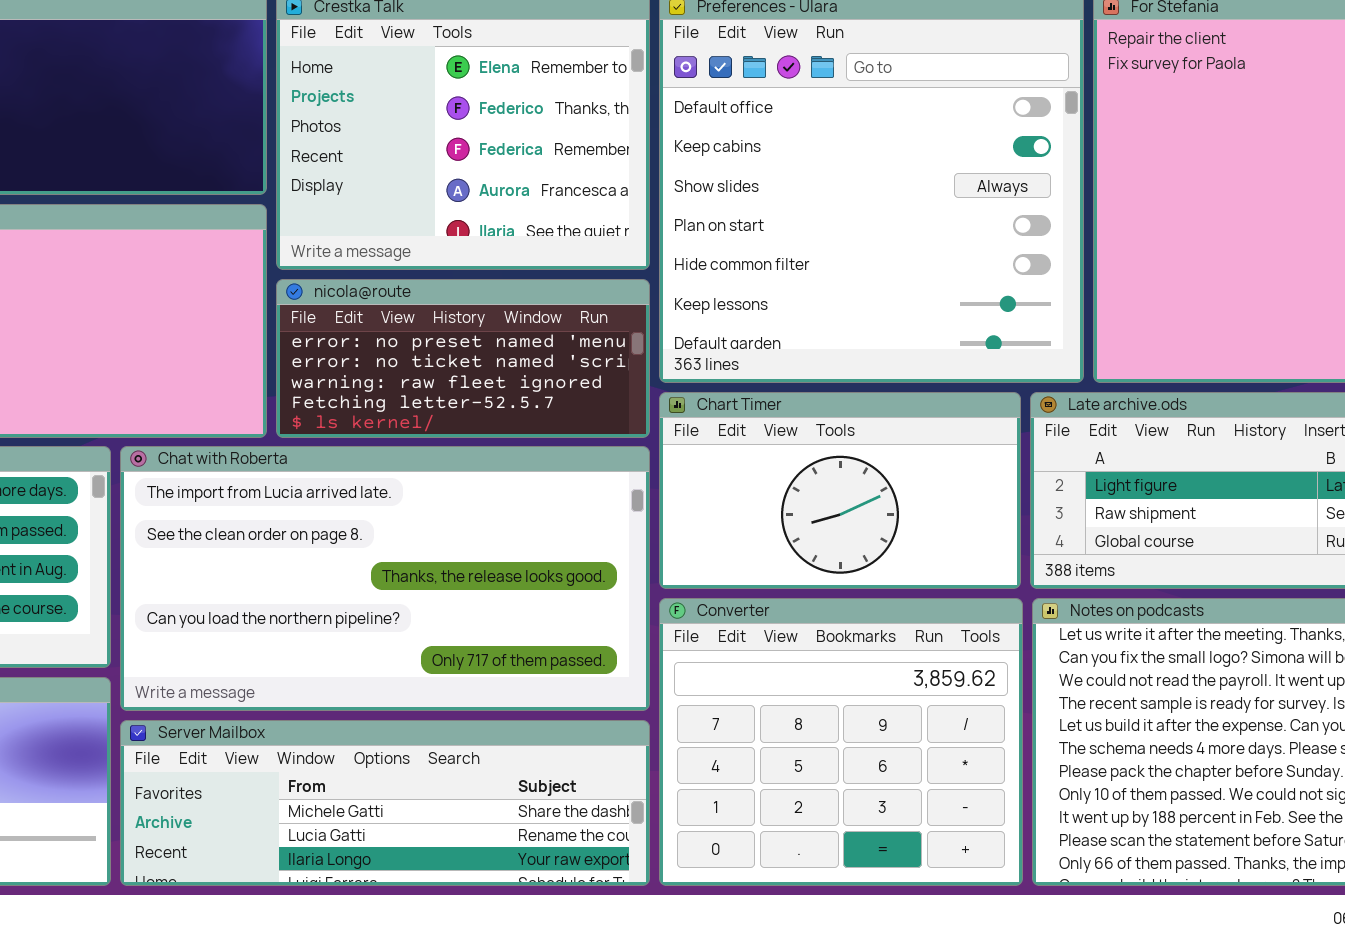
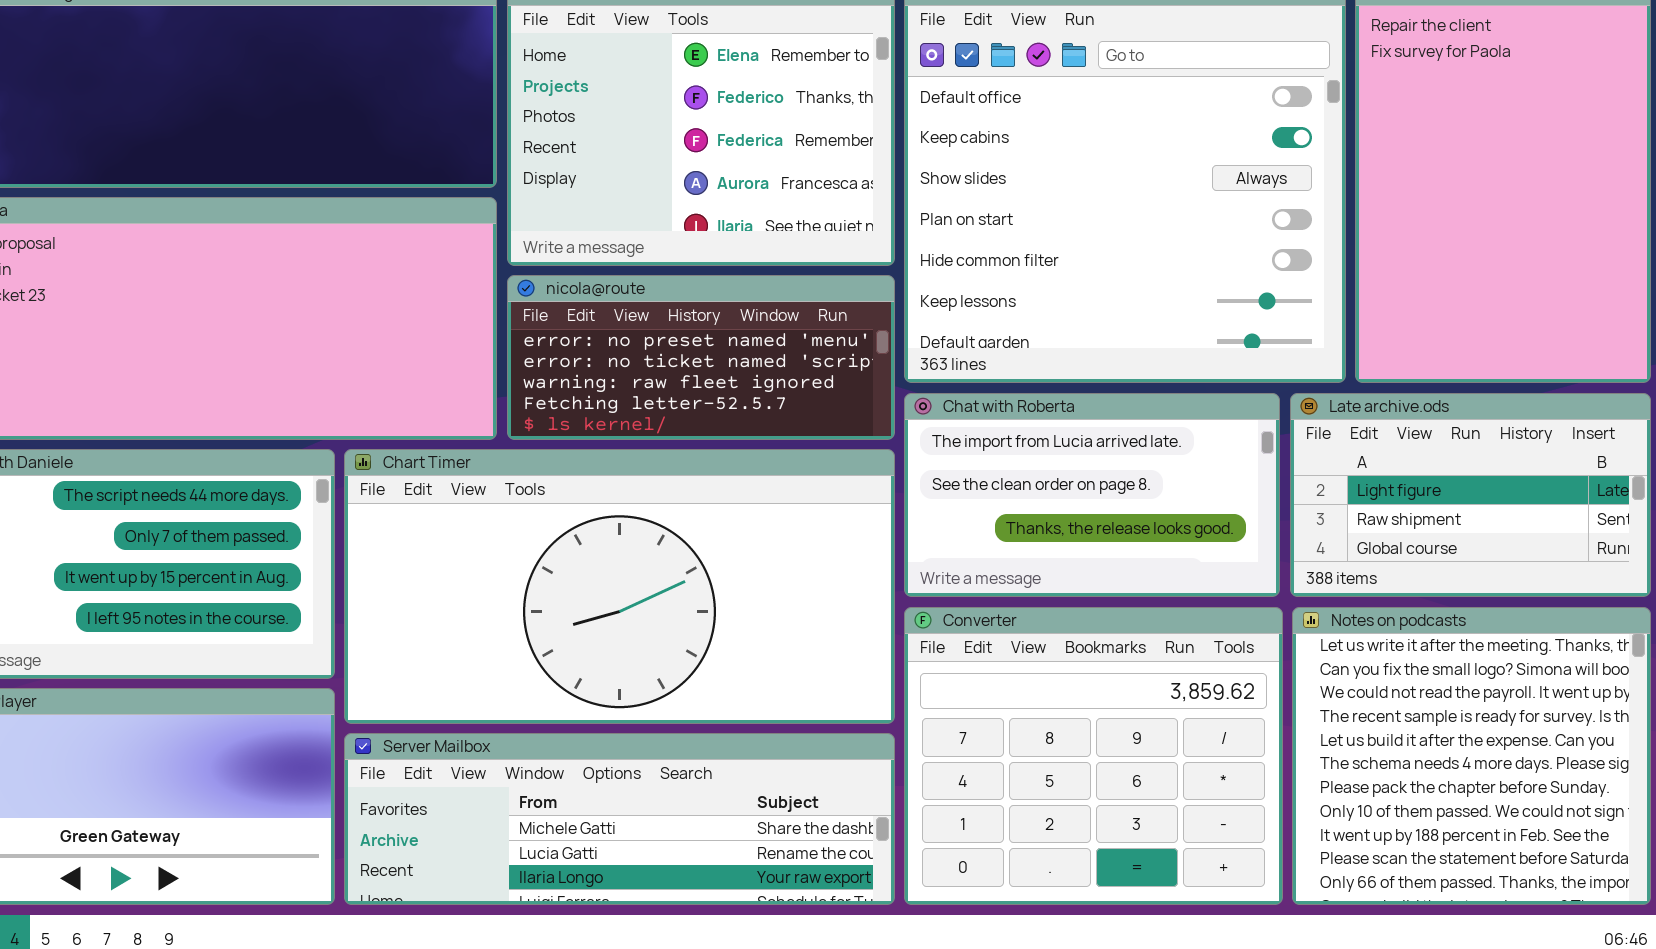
Chart Timer: [659,392,1021,589] -> [344,449,895,724], moved, resized
Chat with Roberta: [120,446,650,711] -> [904,393,1280,597], moved, resized

